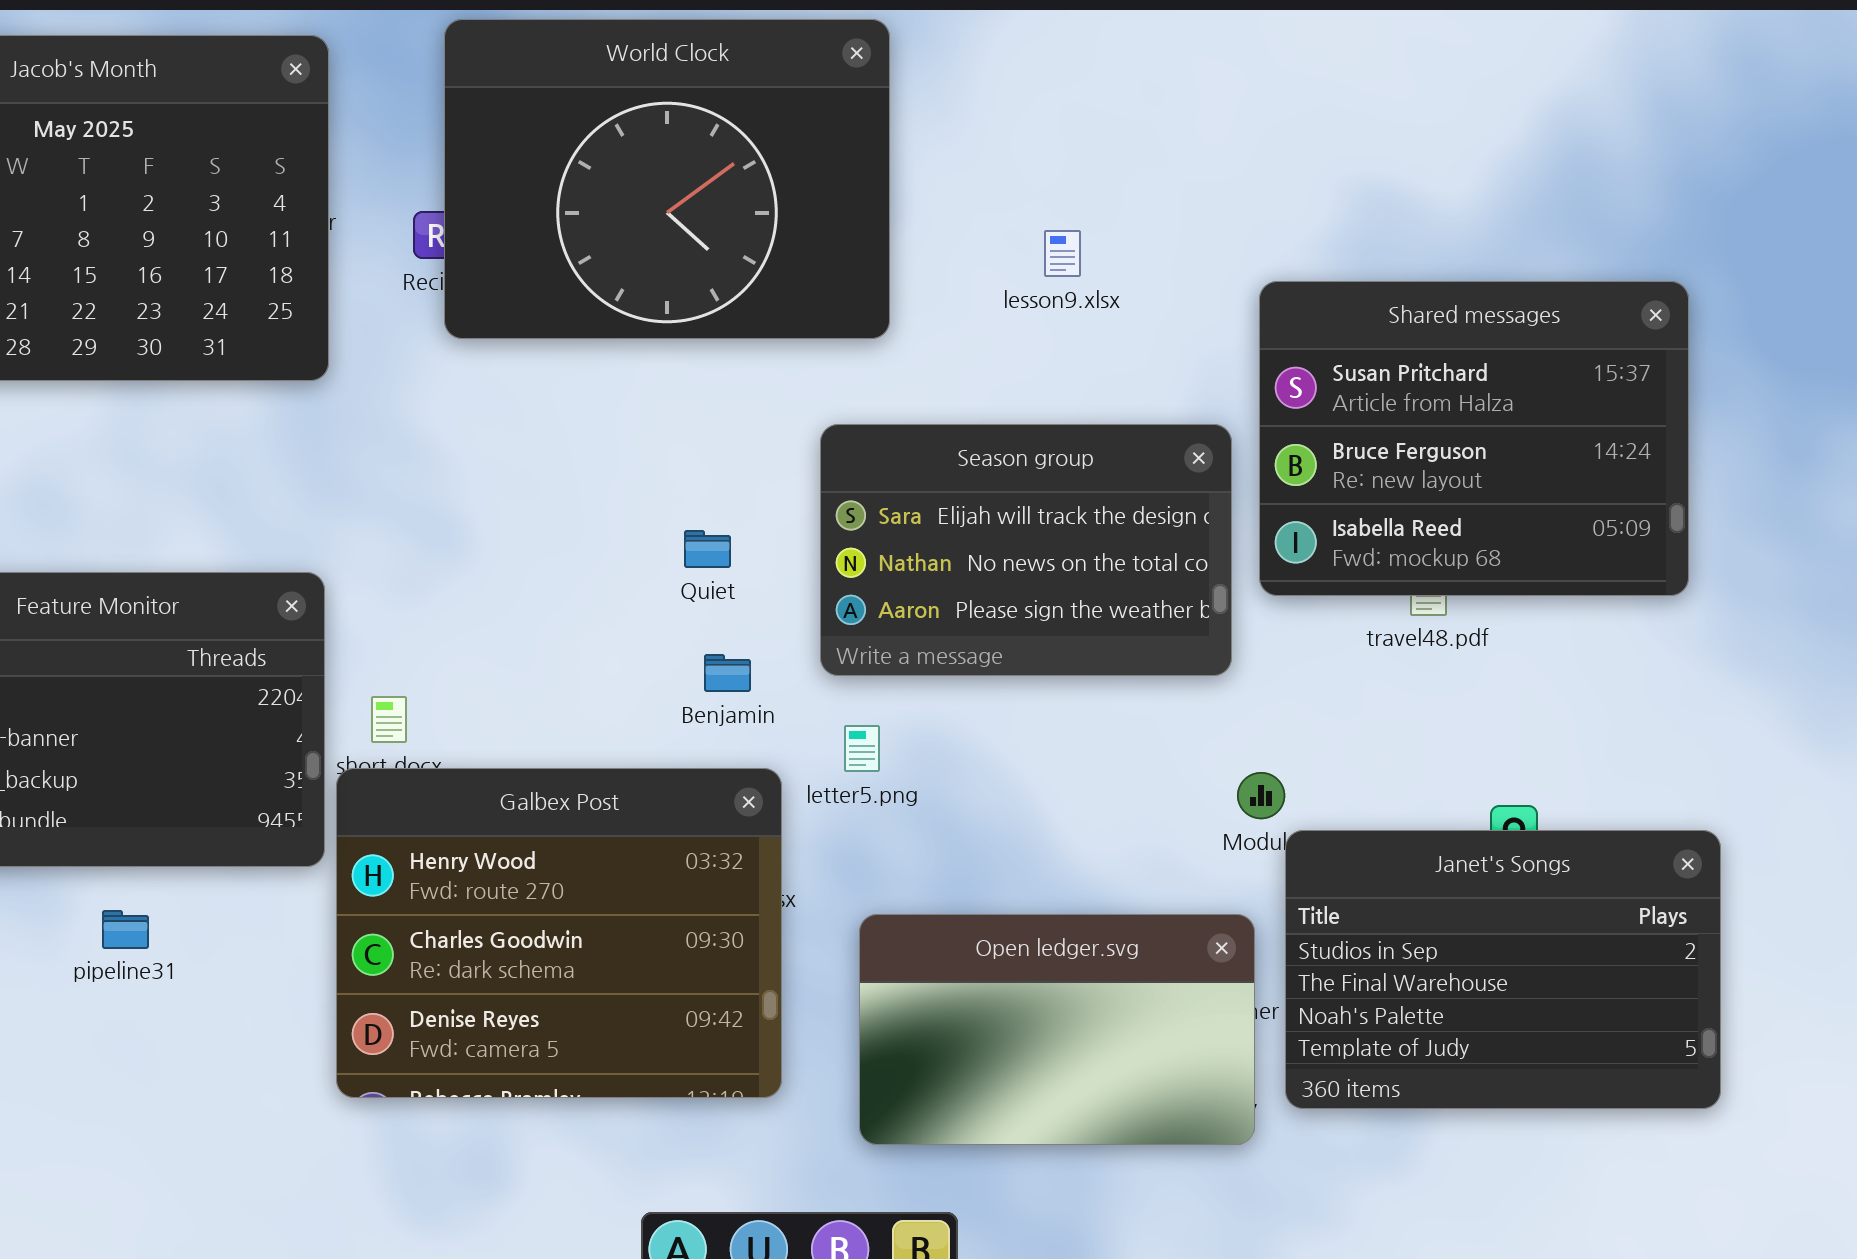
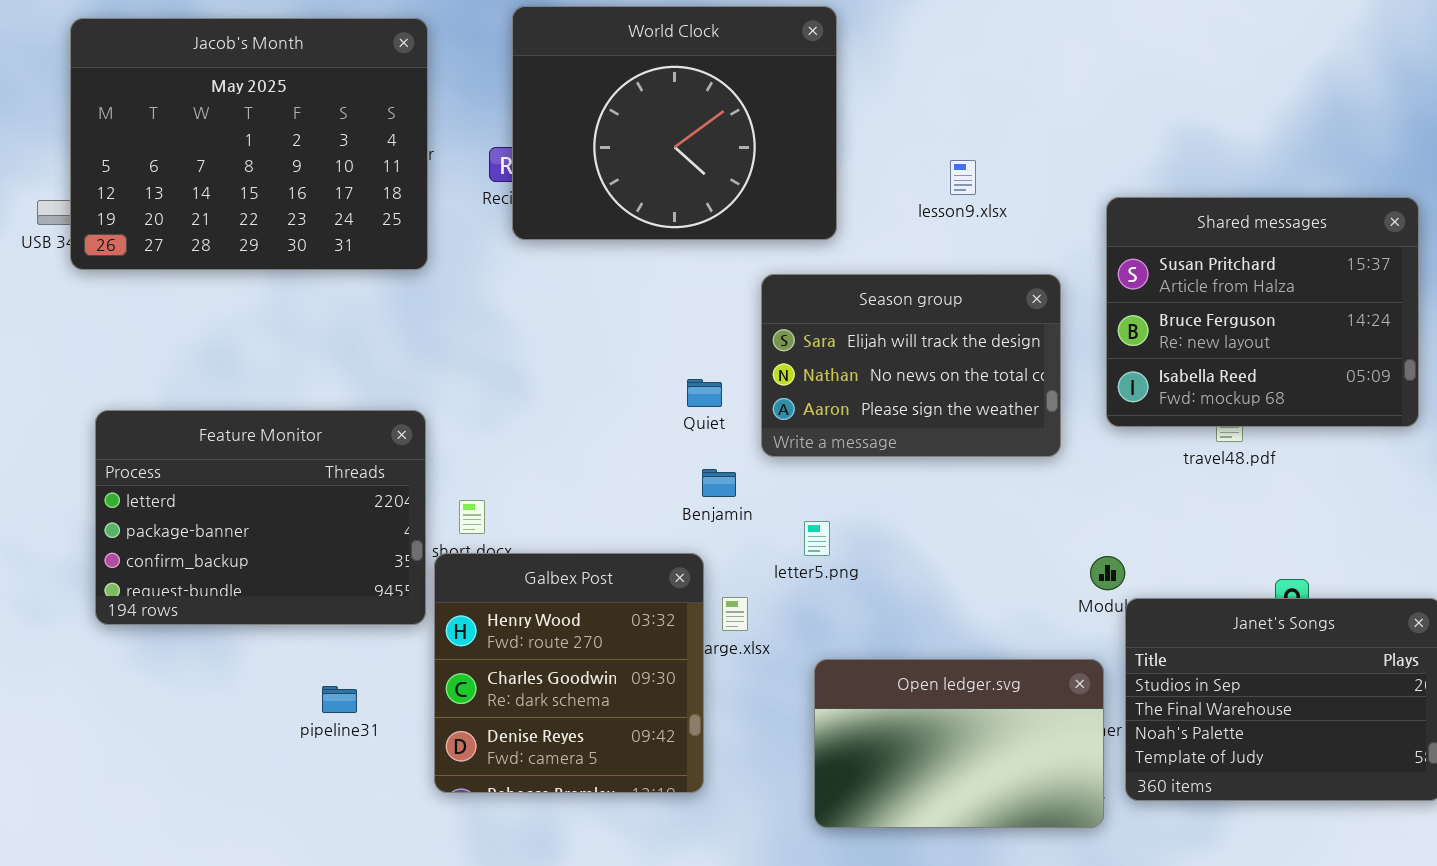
Season group: [820,424,1232,676] -> [761,274,1061,457], moved
Galbex Post: [336,768,782,1098] -> [434,553,704,793], resized
pipeline31: [102,910,149,949] -> [322,686,357,713], moved

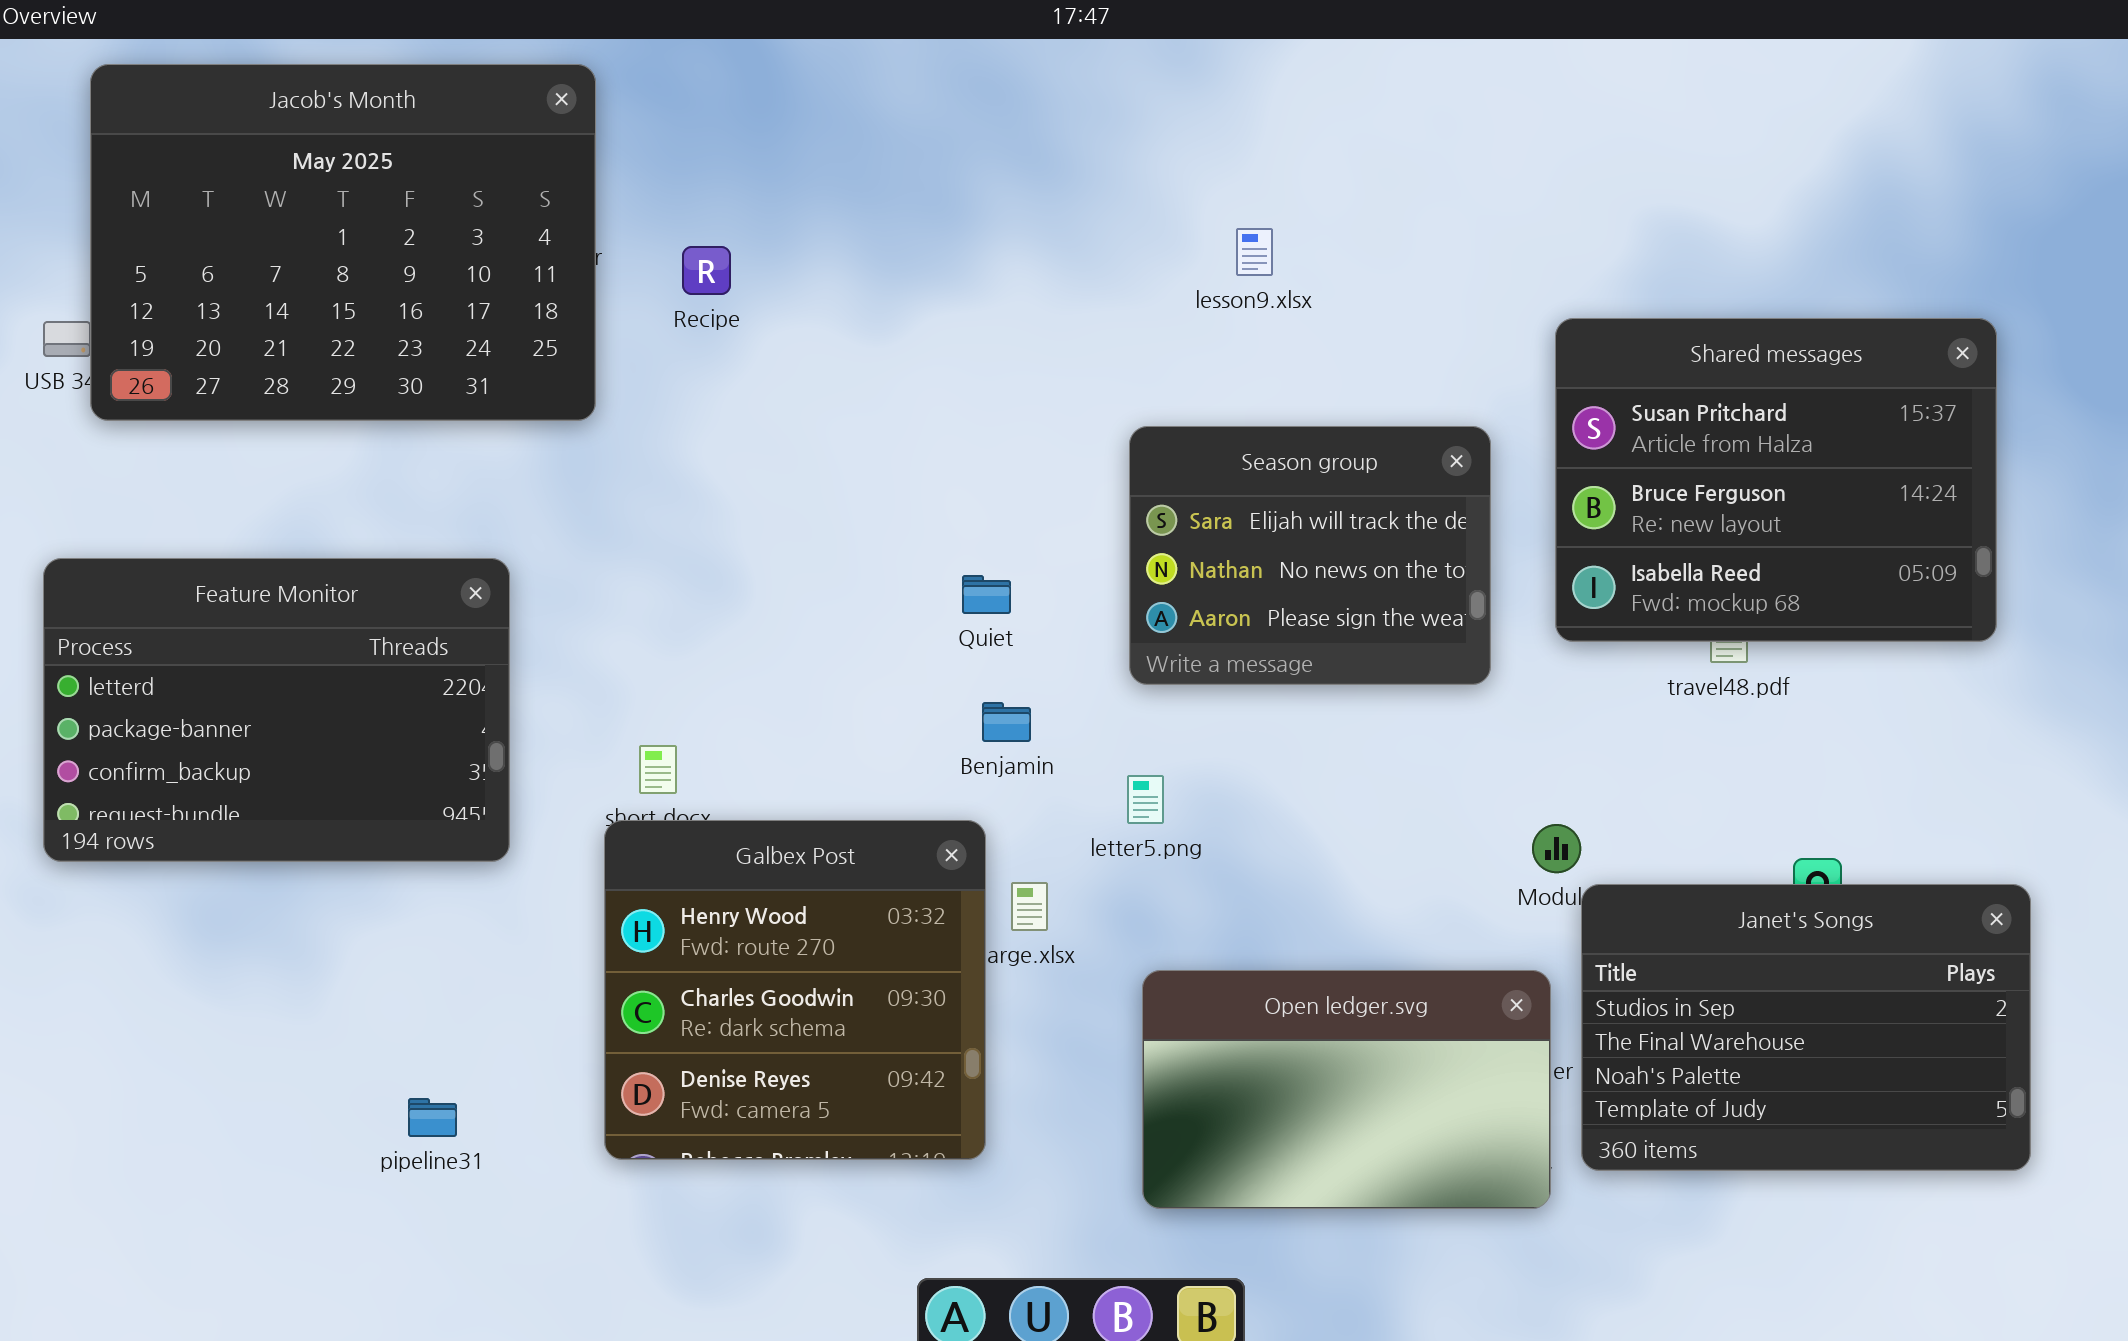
World Clock: [512,6,837,240] -> none, closed
lesson9.xlsx: [950,160,976,195] -> [1236,228,1273,276], moved
Season group: [761,274,1061,457] -> [1129,426,1491,685], resized
Feature Monitor: [95,410,426,625] -> [43,558,510,862], moved
pipeline31: [322,686,357,713] -> [408,1098,457,1137], moved

